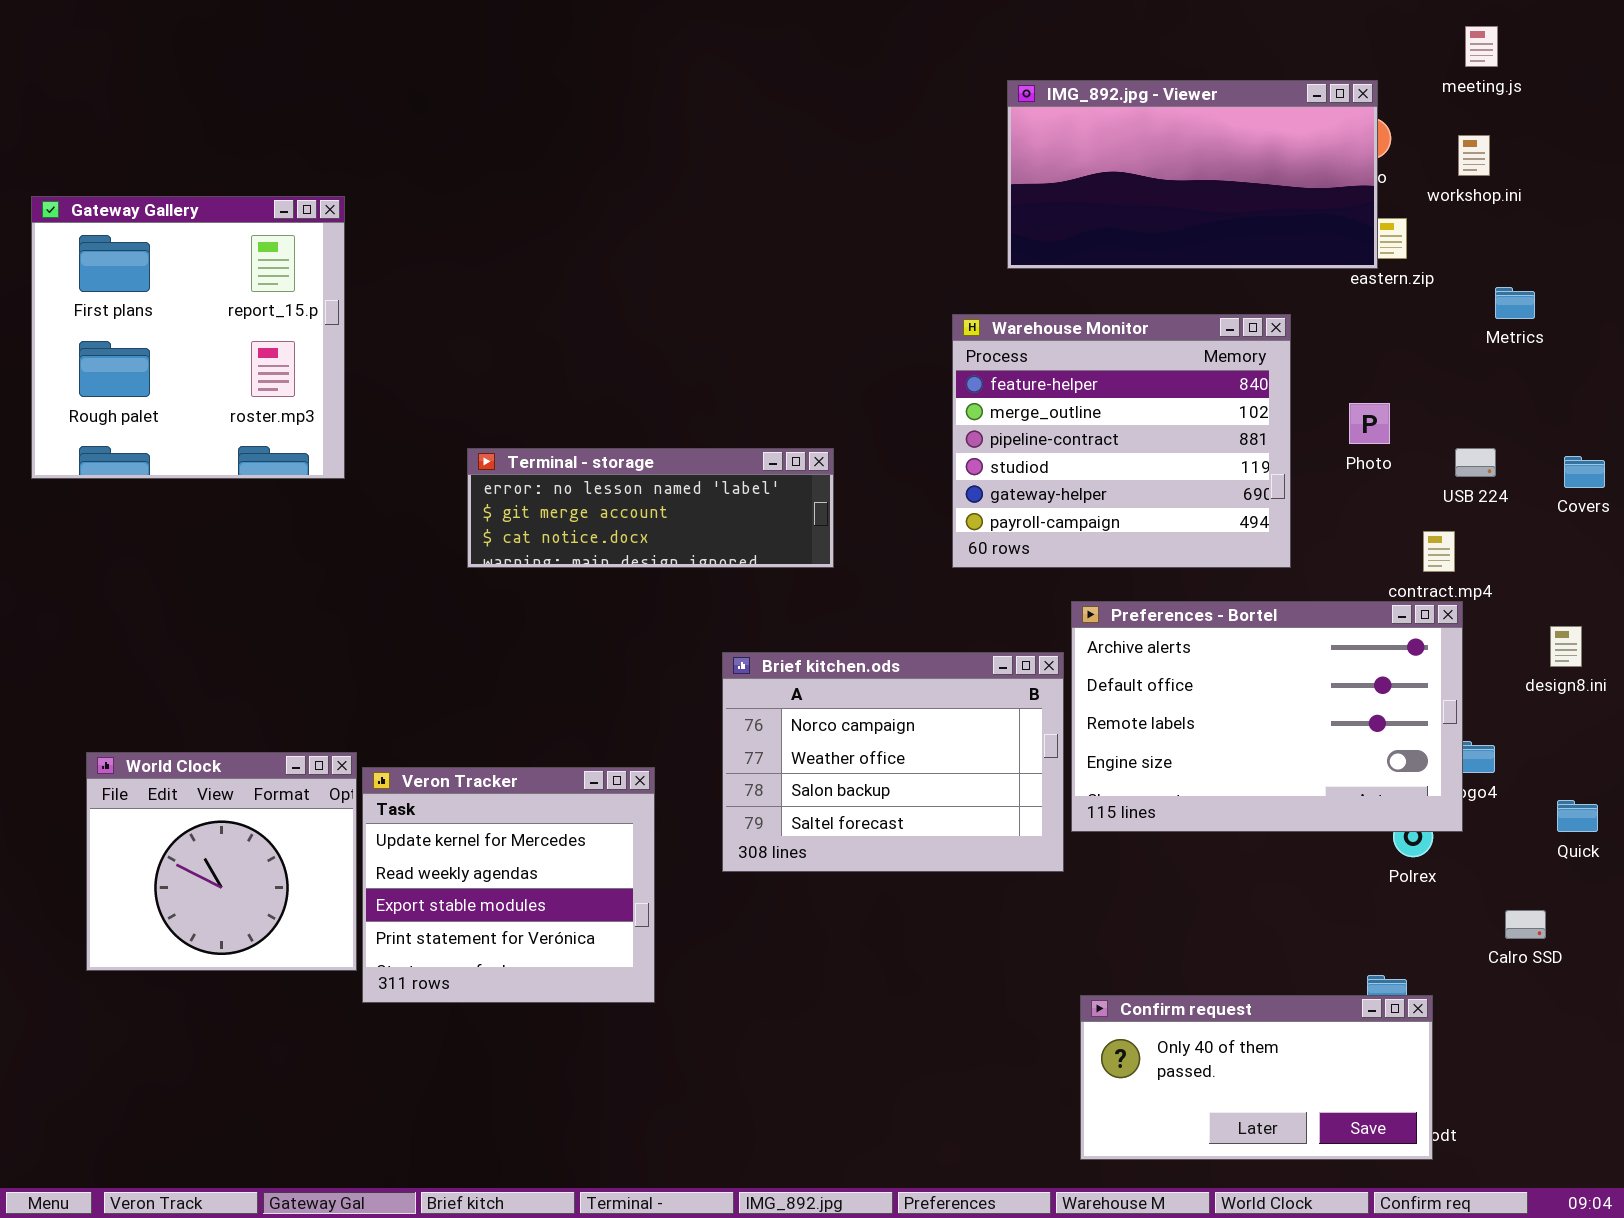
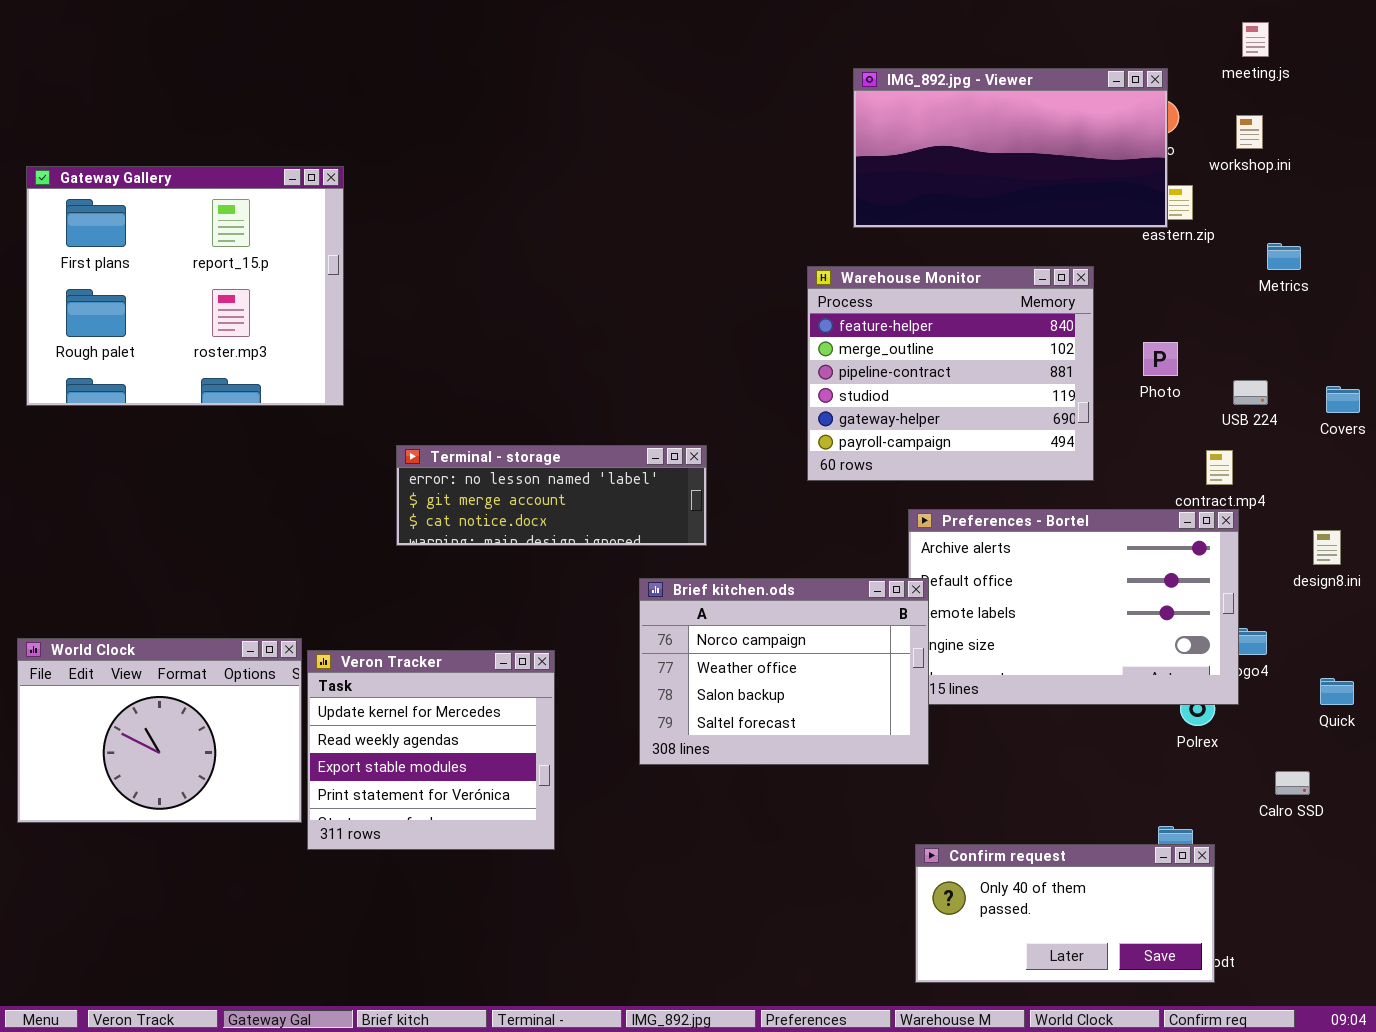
Gateway Gallery: [31,196,345,479] -> [26,166,344,406], resized
Terminal - storage: [467,448,834,568] -> [396,445,707,546], moved
Brief kitchen.ods: [722,652,1064,872] -> [639,578,929,765], moved
World Clock: [86,752,357,971] -> [17,638,302,823], resized

